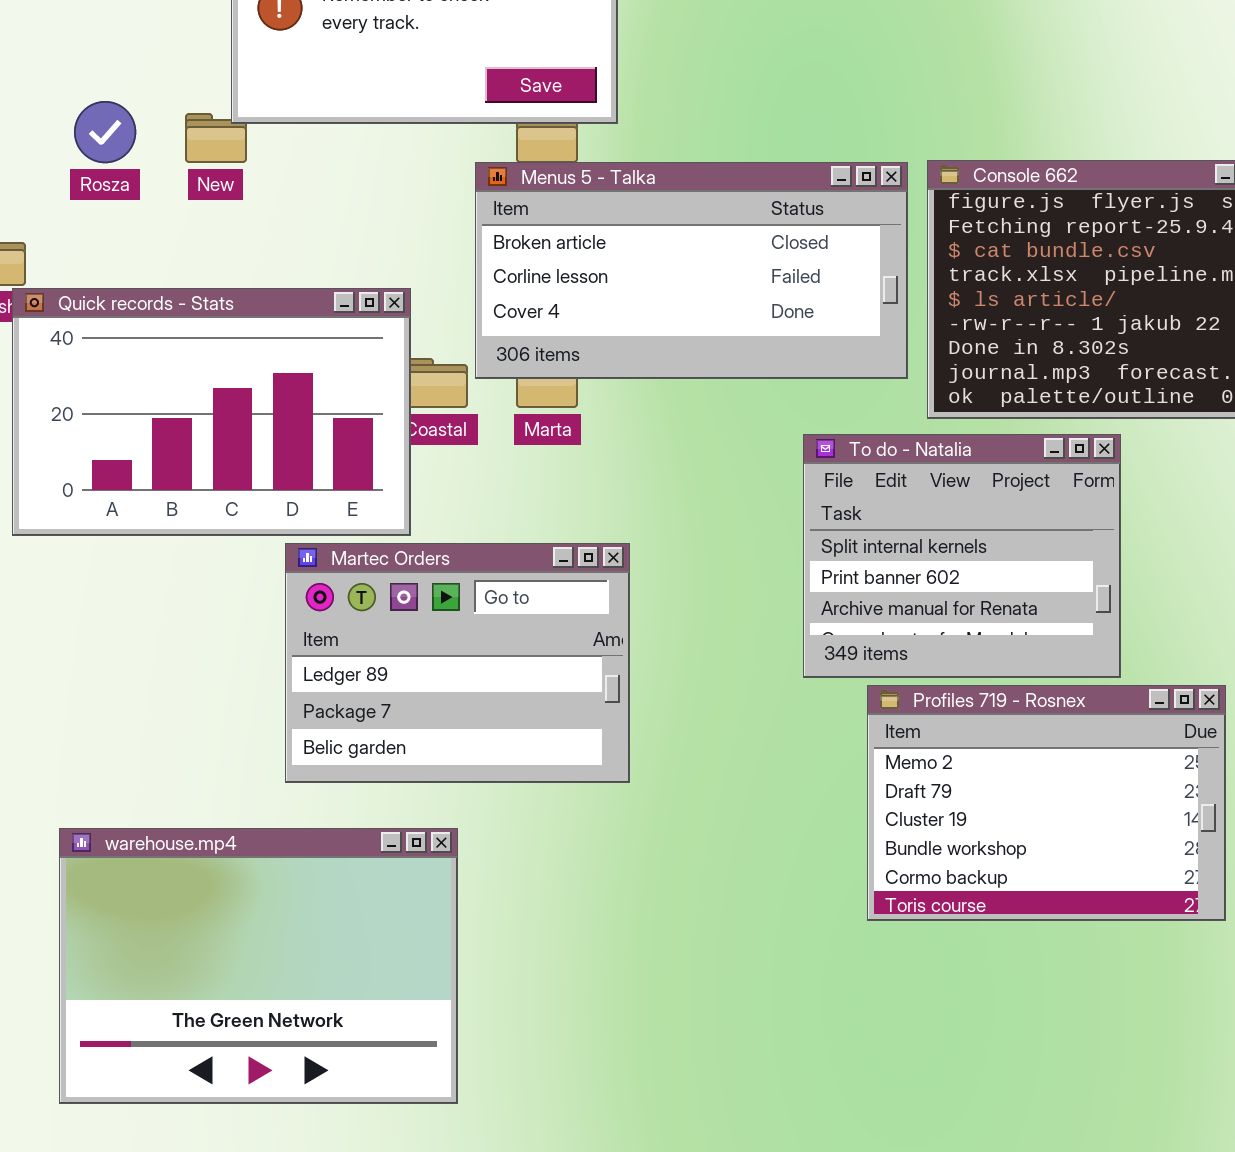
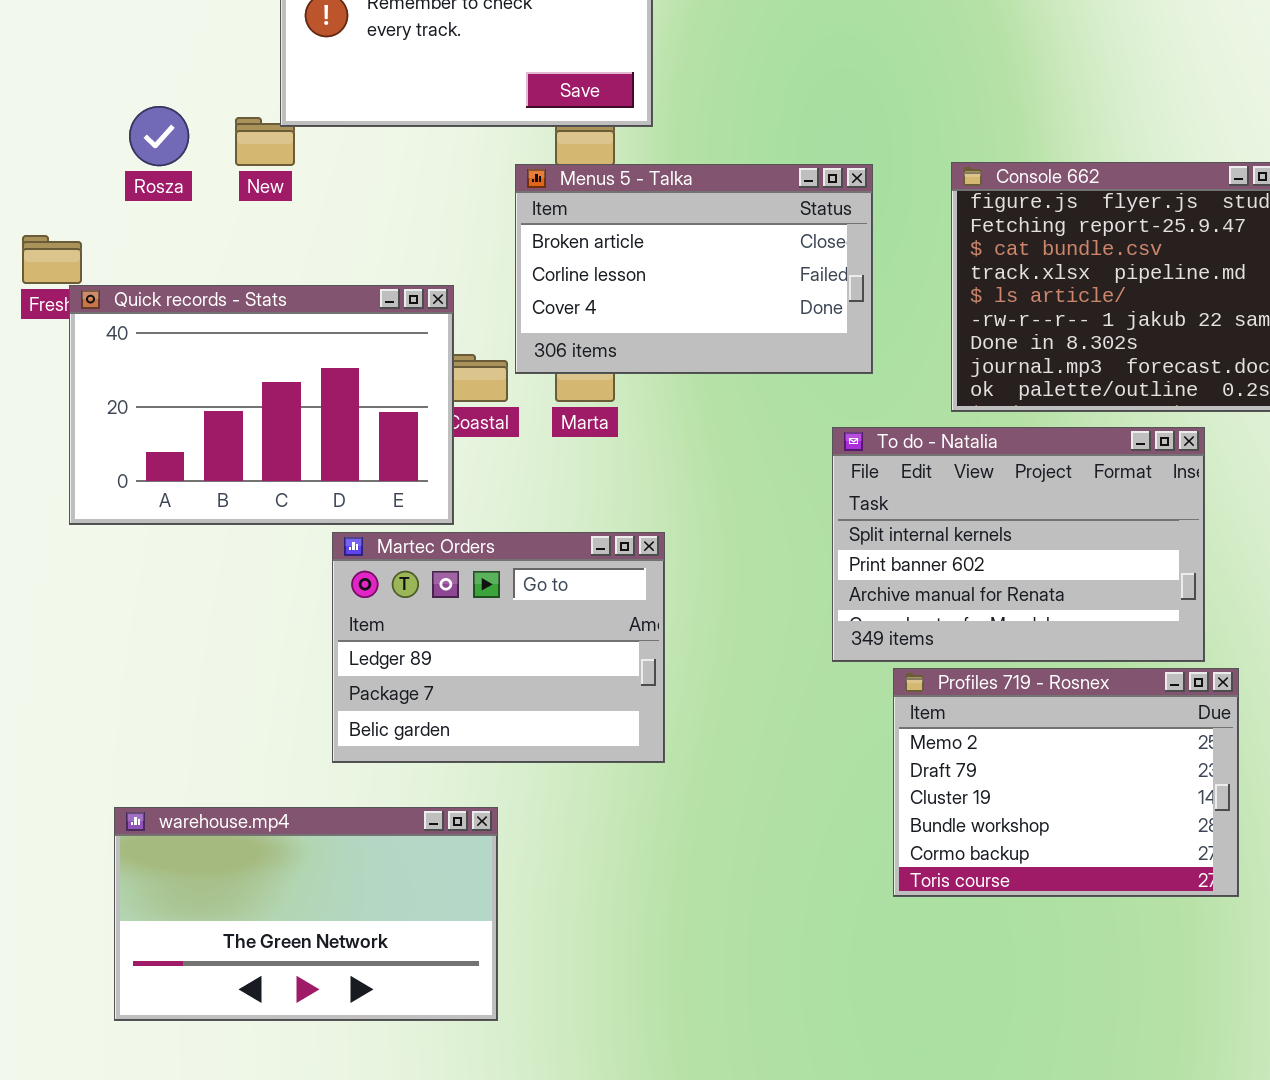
Menus 5 - Talka: [475,162,908,379] -> [515,164,873,374], resized
To do - Natalia: [803,434,1121,678] -> [832,427,1205,662], resized
warehouse.mp4: [59,828,458,1104] -> [114,807,498,1021], resized

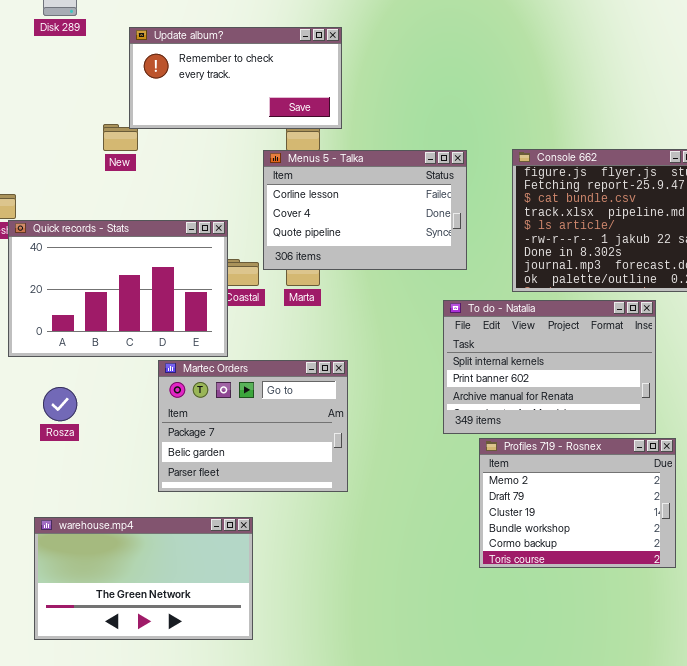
Rosza: [129,106,189,166] -> [43,387,77,421], moved
Menus 5 - Talka: [515,164,873,374] -> [263,150,467,270], scrolled down 1 row
Martec Orders: [332,532,665,763] -> [158,360,348,492], scrolled down 1 row

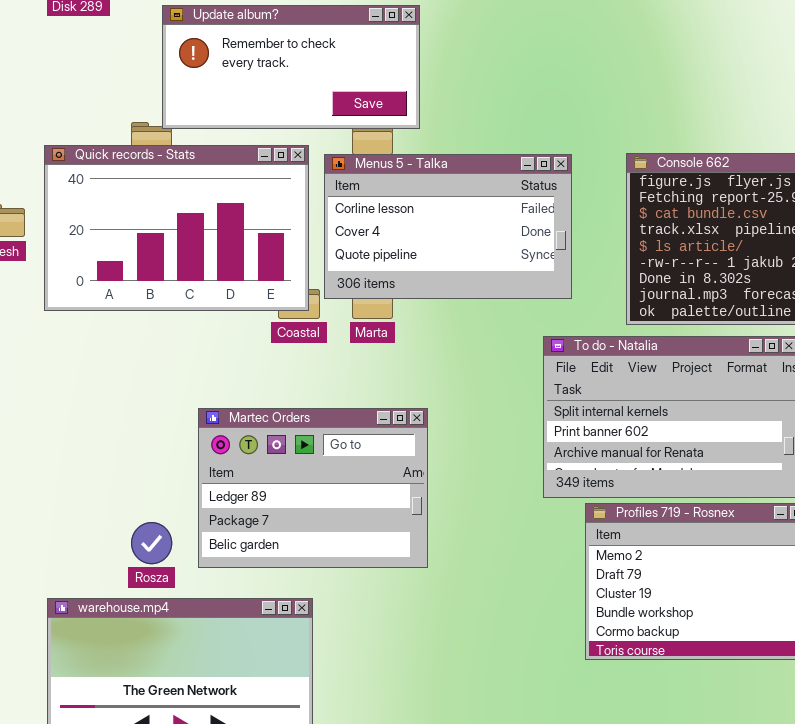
Quick records - Stats: [8,220,228,357] -> [44,145,309,311], moved
Martec Orders: [158,360,348,492] -> [198,408,428,568], scrolled up 1 row
Rosza: [43,387,77,421] -> [131,522,172,564], moved

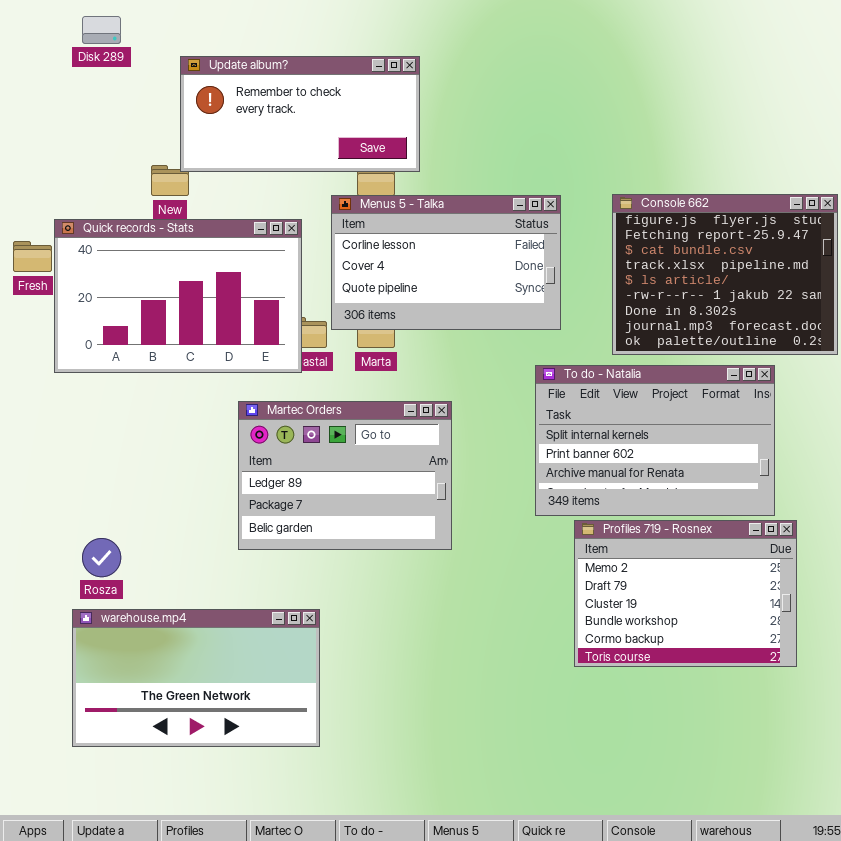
Quick records - Stats: [44,145,309,311] -> [54,219,302,373], moved
Martec Orders: [198,408,428,568] -> [238,401,452,550], moved
Rosza: [131,522,172,564] -> [82,538,121,577], moved

